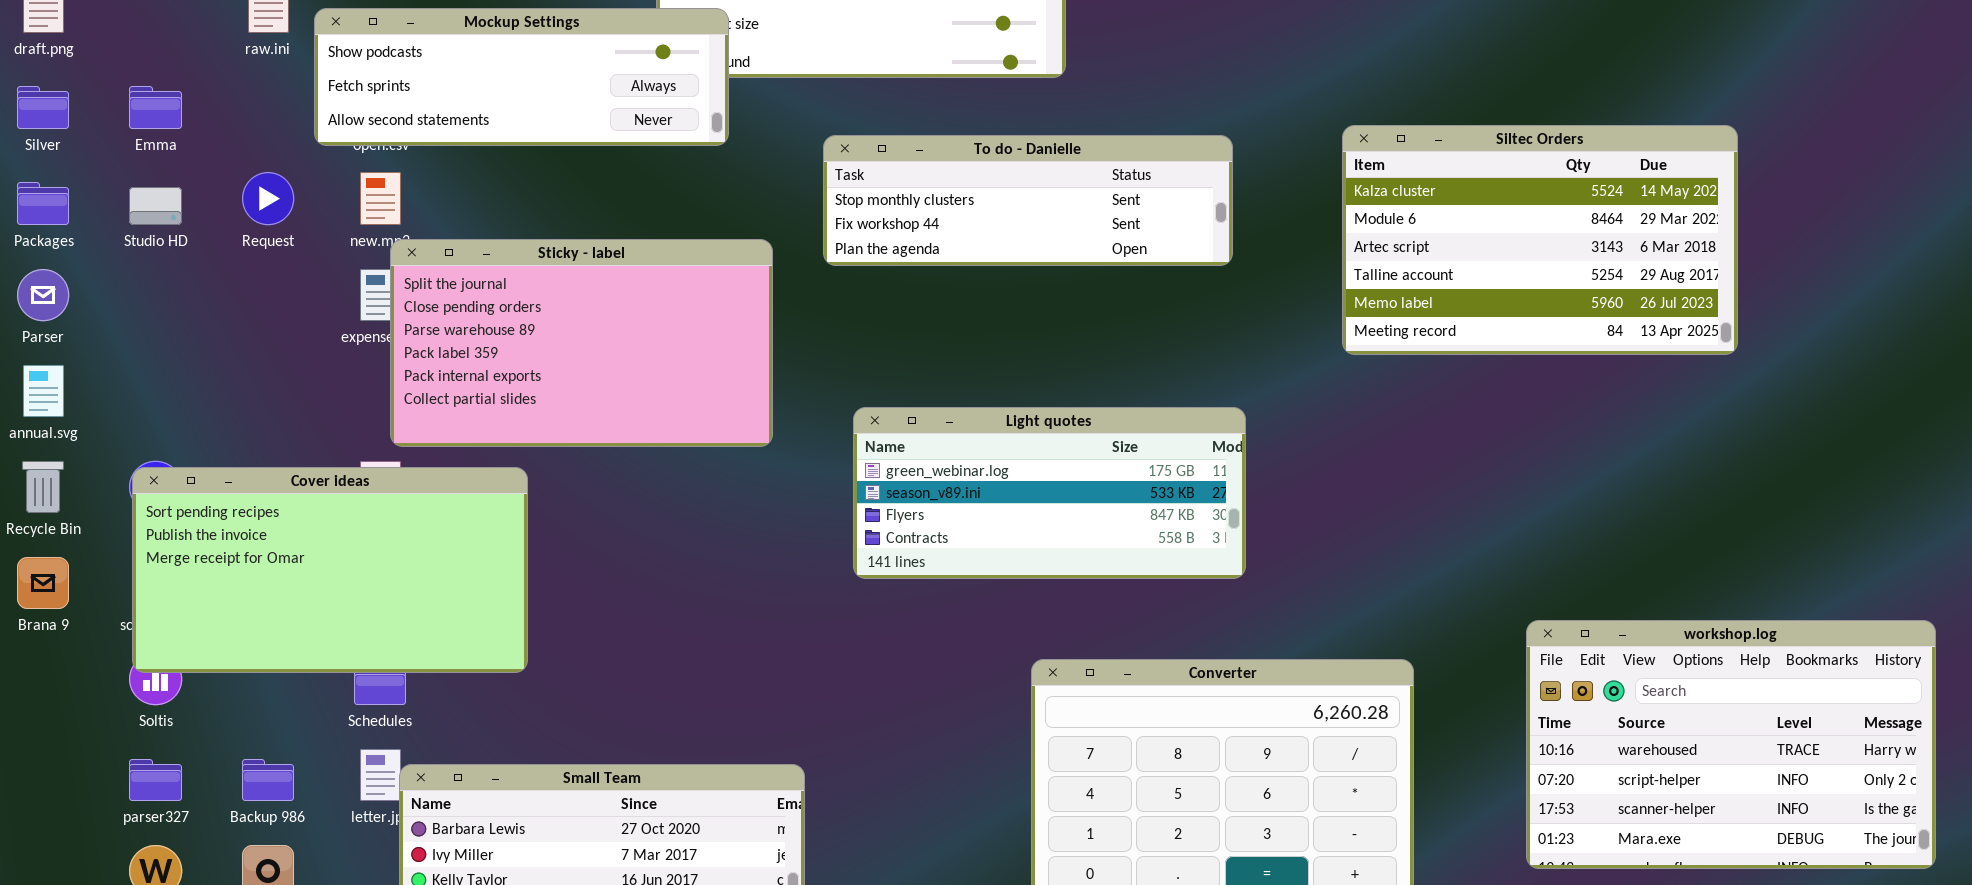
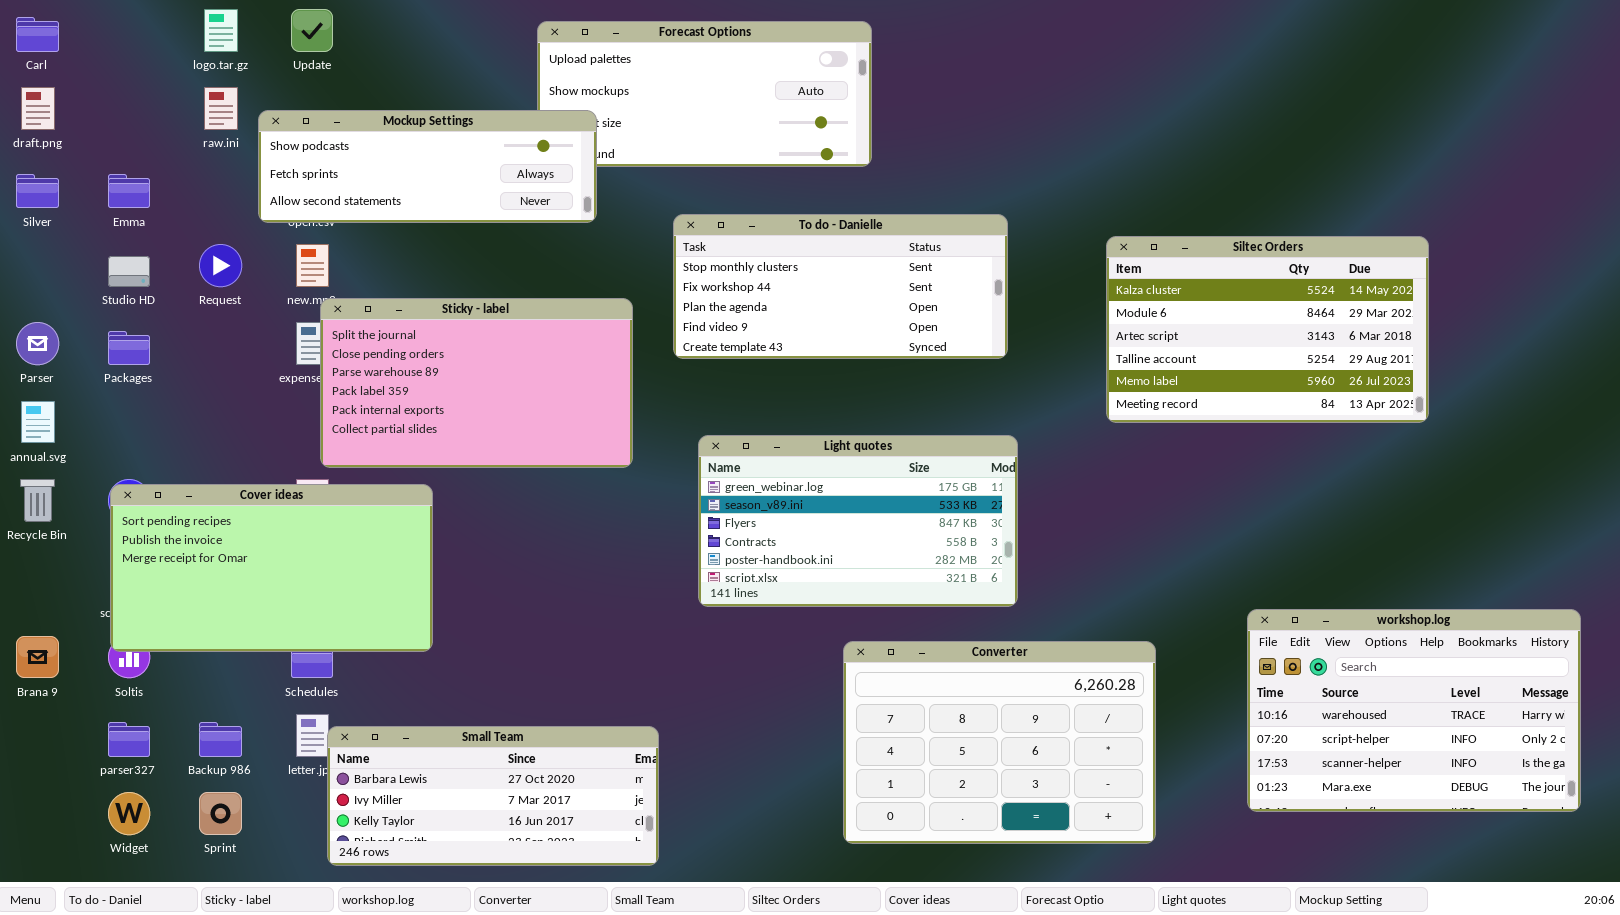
Siltec Orders: [1342,125,1738,355] -> [1106,236,1429,423], moved
To do - Danielle: [823,135,1233,266] -> [673,214,1008,359], resized
Packages: [17,182,69,225] -> [108,331,150,365], moved
Light quotes: [853,407,1246,579] -> [698,435,1018,607], resized
Brana 9: [17,557,69,609] -> [16,636,59,678], moved

